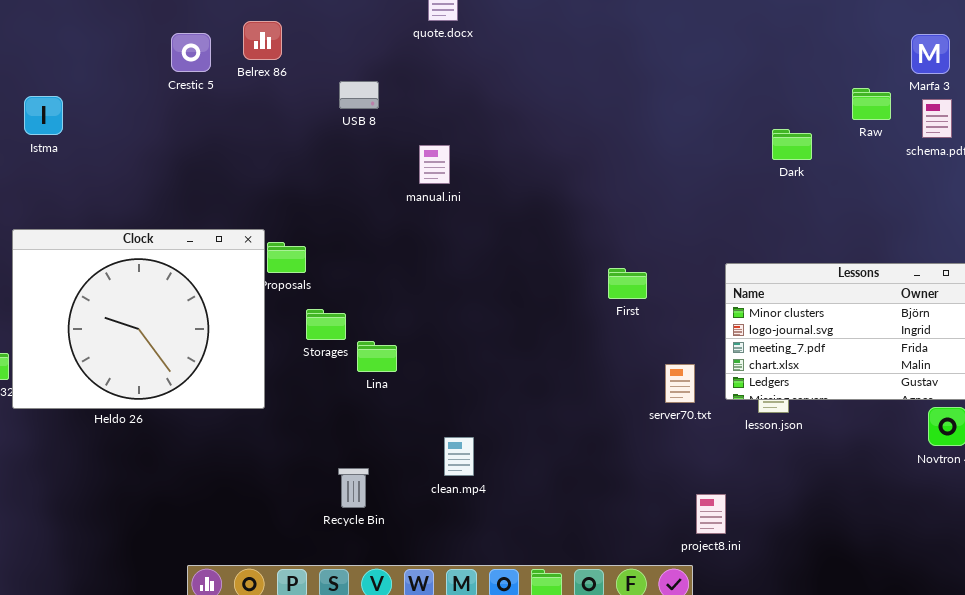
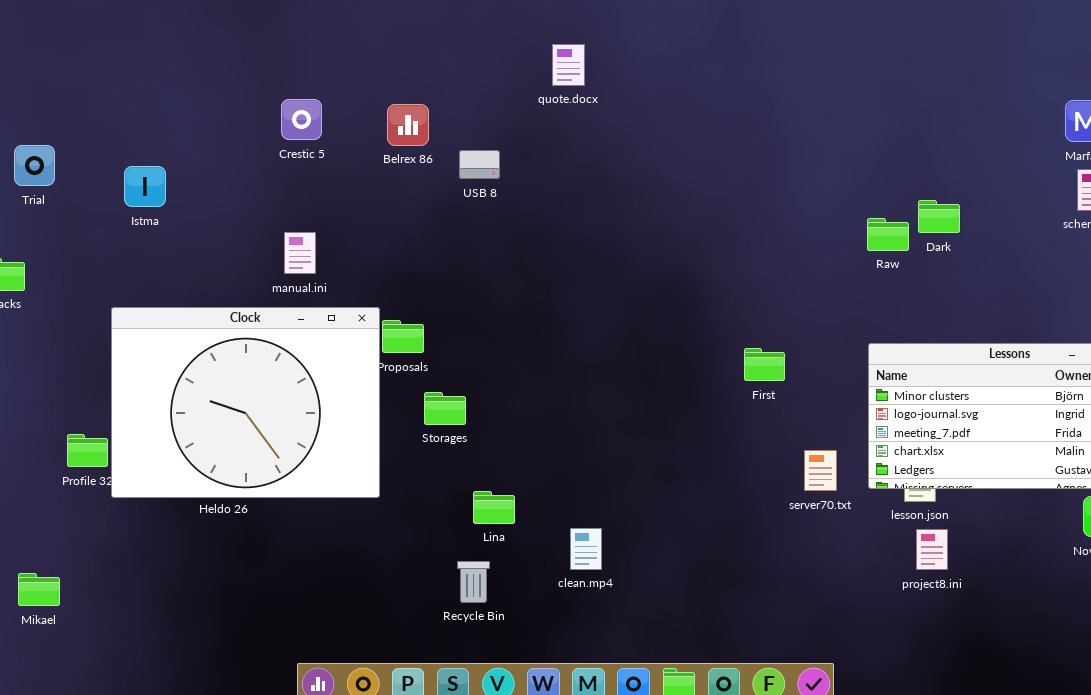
Belrex 86: [243,21,282,60] -> [387,104,429,146], moved
Raw: [852,88,891,120] -> [867,218,909,251], moved
manual.ini: [419,145,450,184] -> [284,232,316,274], moved
Lina: [357,341,397,372] -> [473,491,515,524], moved
project8.ini: [696,494,726,534] -> [916,529,948,570], moved

